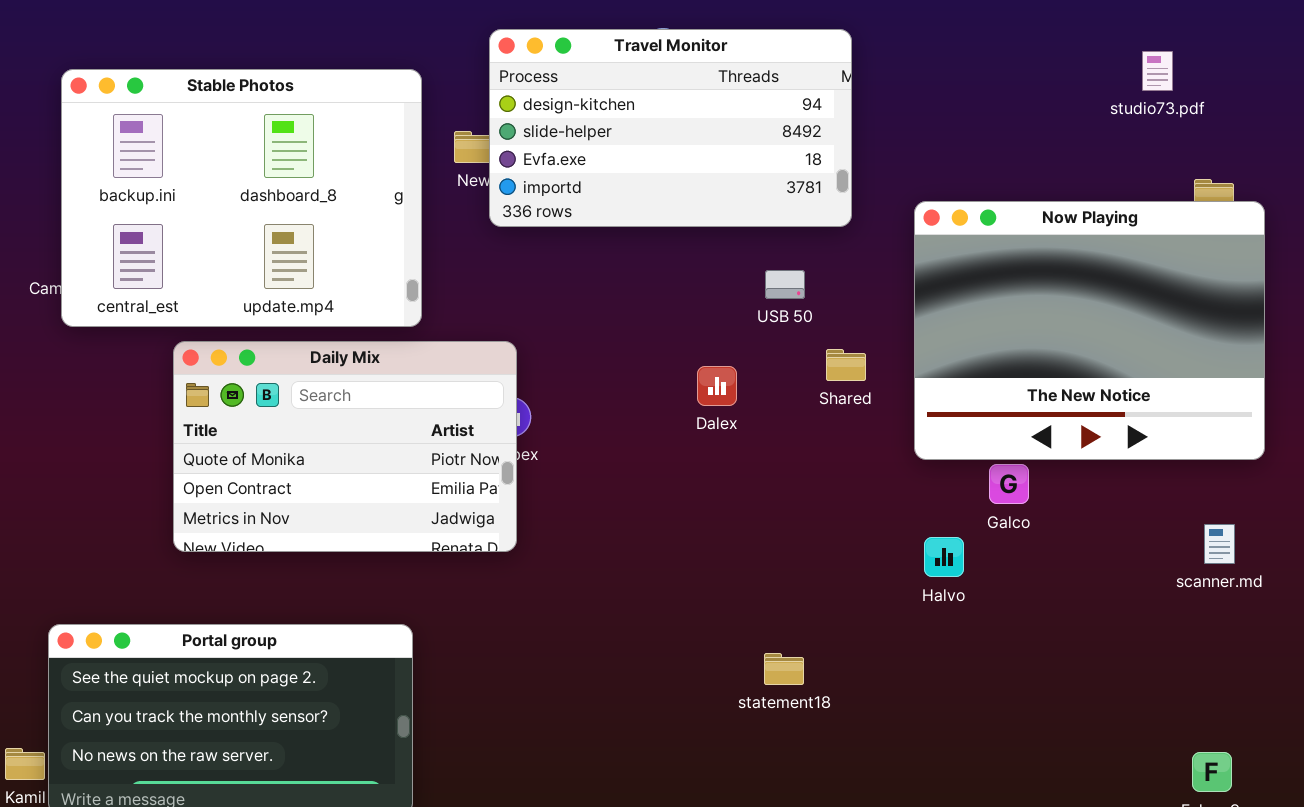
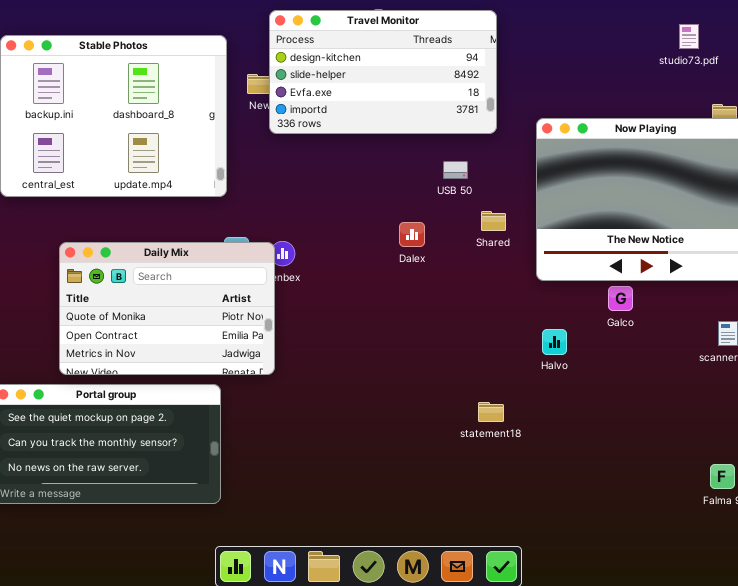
Daily Mix: [173,341,517,552] -> [59,242,275,375], moved
Galco: [989,464,1029,504] -> [608,286,633,311], moved
statement18: [764,653,804,685] -> [478,402,504,422], moved

